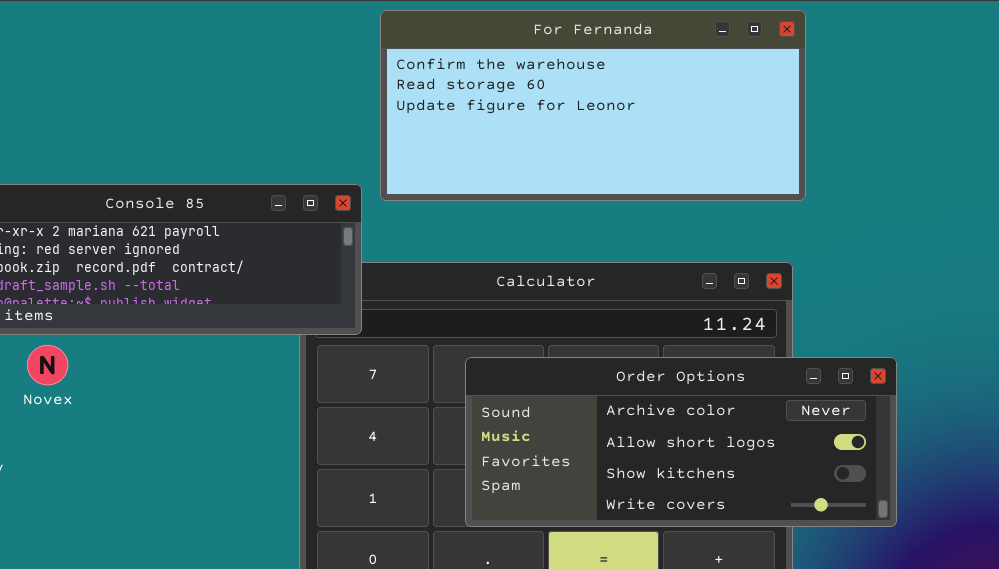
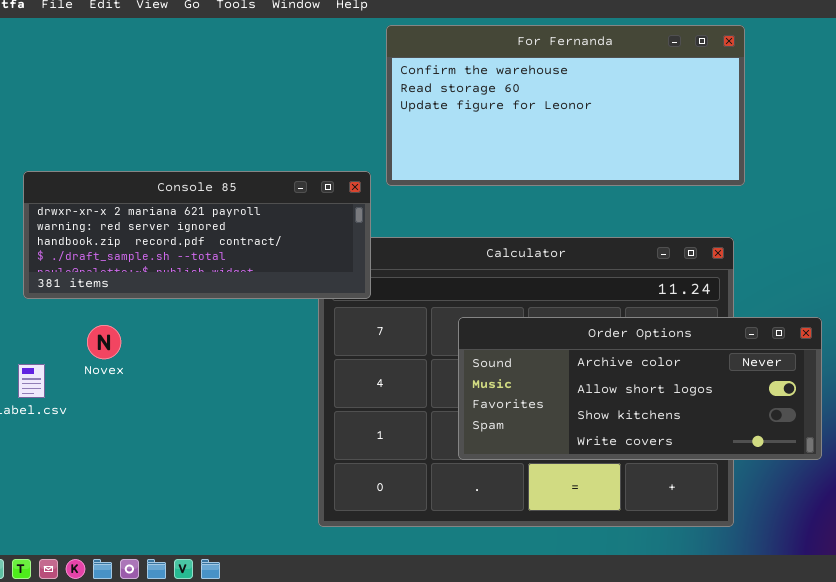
Novex: [27,345,68,385] -> [87,325,121,359], moved

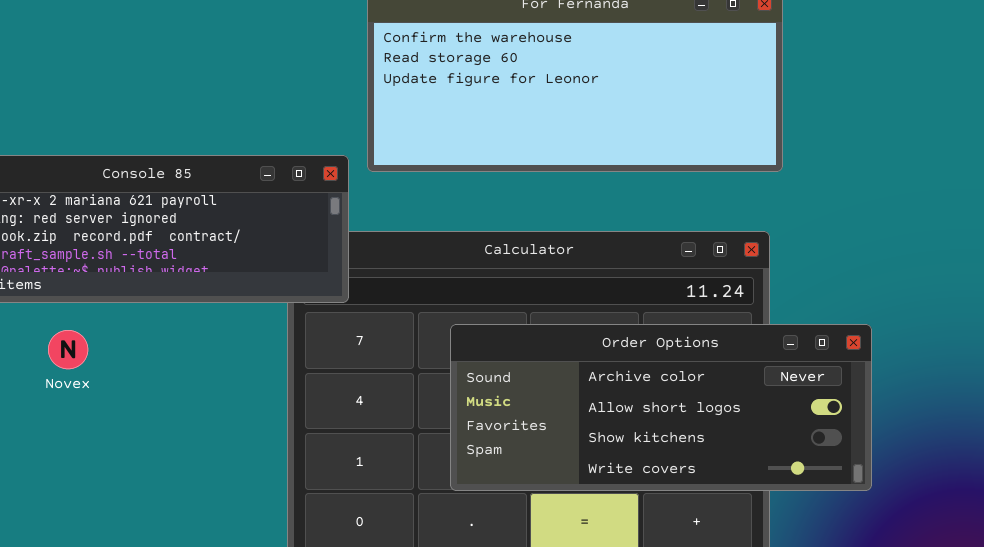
Novex: [87,325,121,359] -> [48,330,88,369], moved

